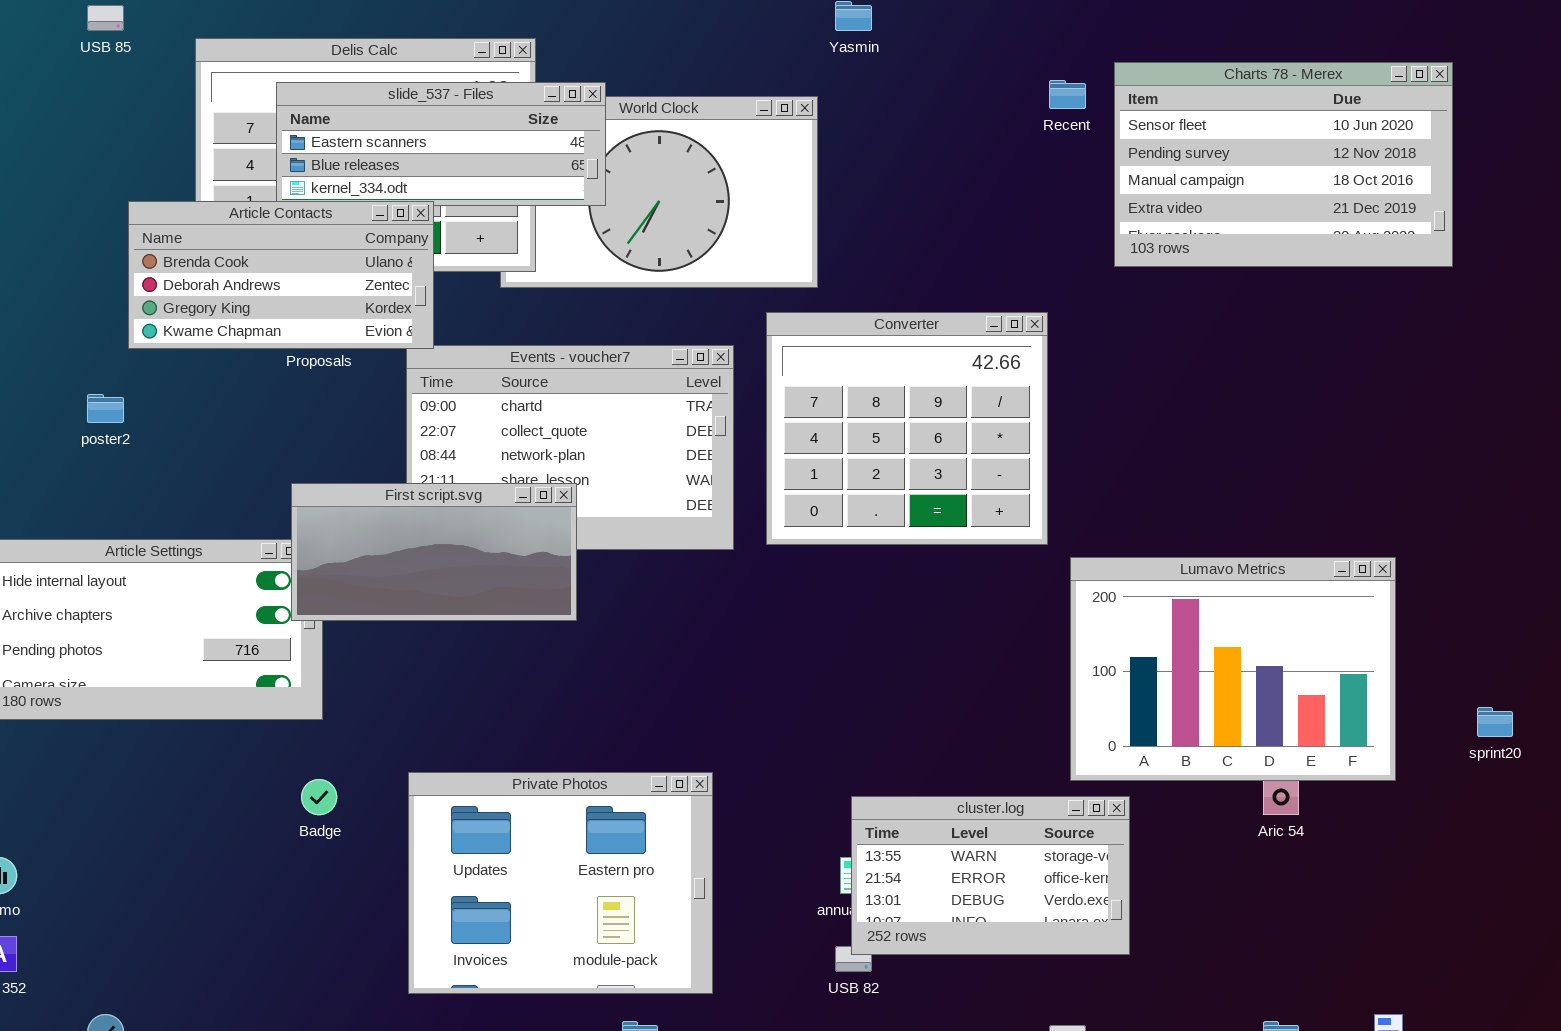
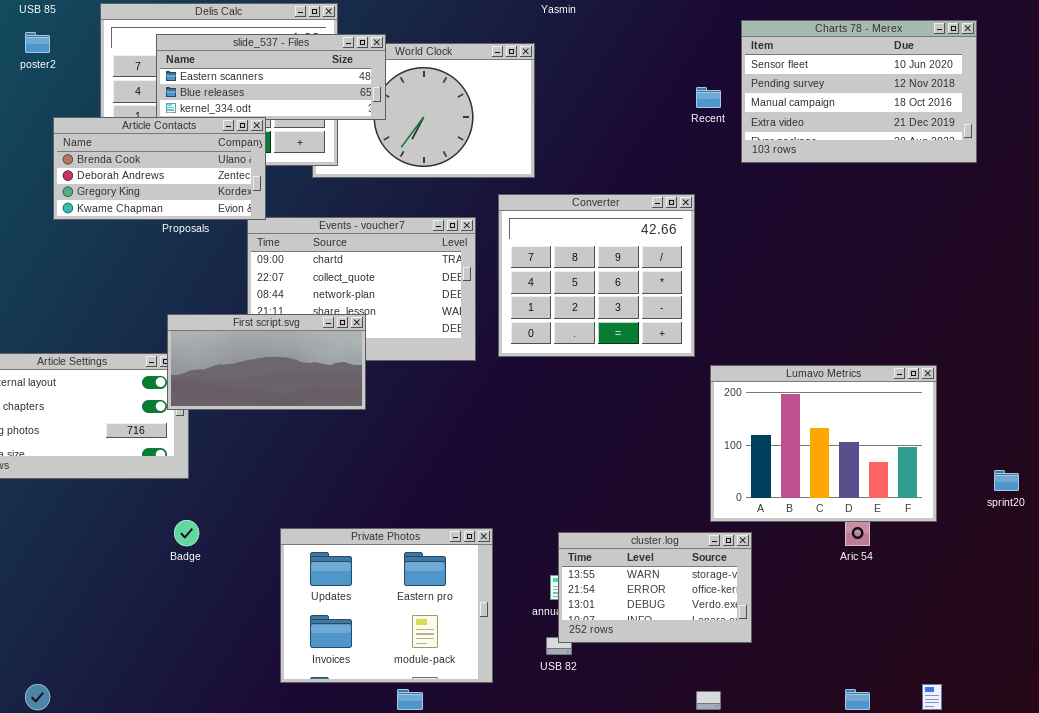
Recent: [1049,80,1086,109] -> [696,87,721,108], moved
poster2: [87,394,124,423] -> [25,32,50,53], moved
Private Photos: [408,772,713,994] -> [280,528,493,683], moved

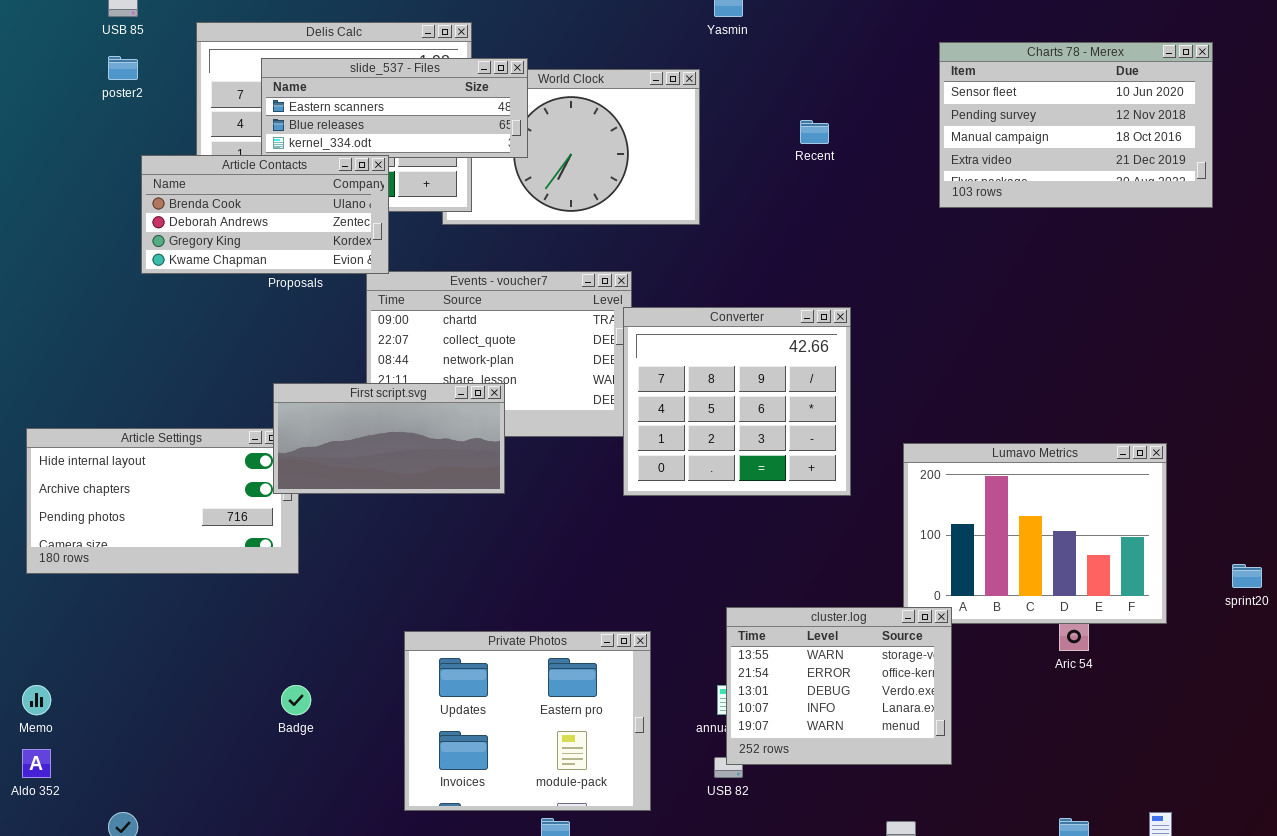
Recent: [696,87,721,108] -> [800,120,829,144], moved
Converter: [498,194,695,357] -> [623,307,851,496], moved
Badge: [174,520,199,546] -> [281,685,311,715], moved
cluster.log: [558,532,752,643] -> [726,607,952,765], resized

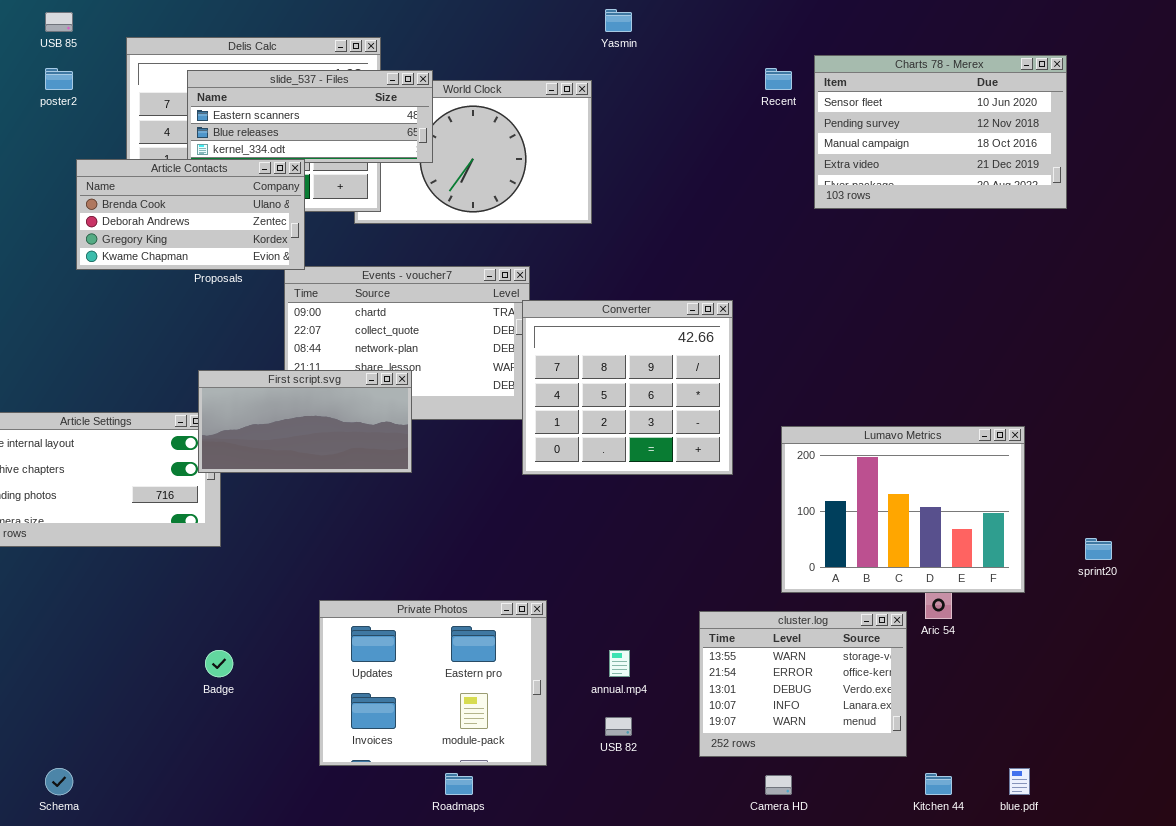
Recent: [800,120,829,144] -> [765,68,792,90], moved
cluster.log: [726,607,952,765] -> [699,611,907,757], moved

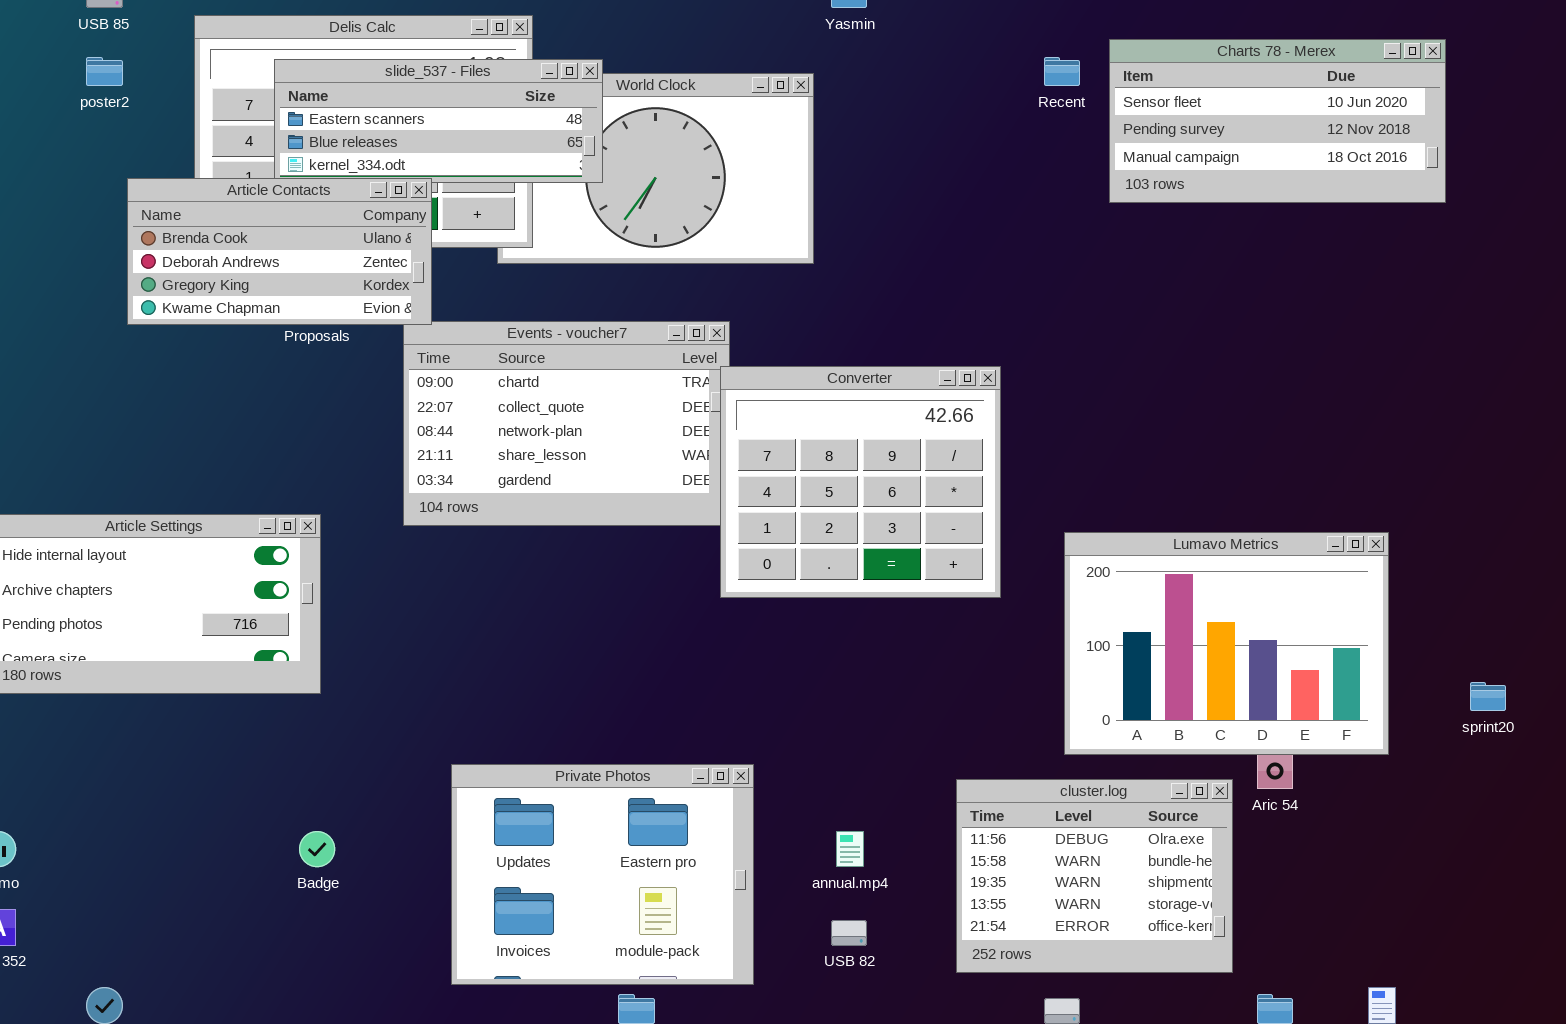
Charts 78 - Merex: [814,55,1067,209] -> [1109,39,1446,203], resized
First script.svg: [198,370,412,473] -> none, closed
cluster.log: [699,611,907,757] -> [956,779,1233,973], scrolled up 3 rows

